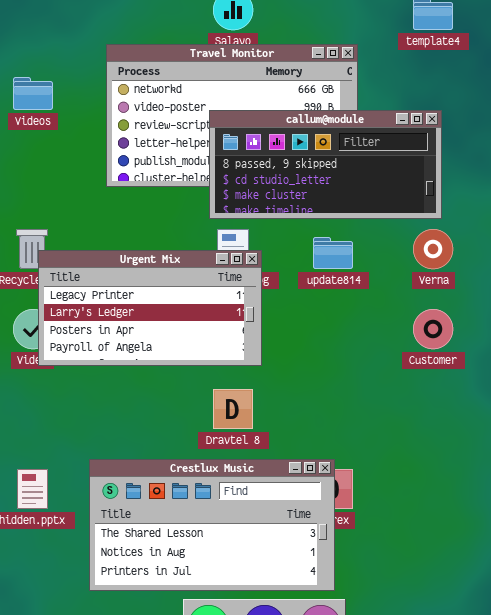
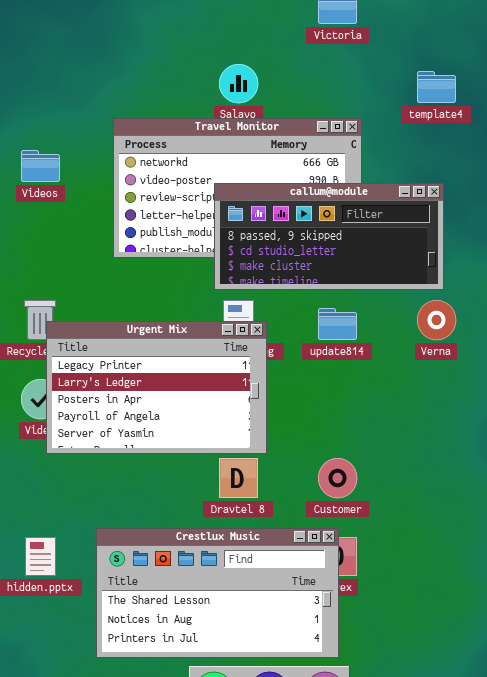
Urgent Mix: [38,250,262,366] -> [46,321,267,454], resized
Customer: [413,309,453,349] -> [318,458,357,498], moved

